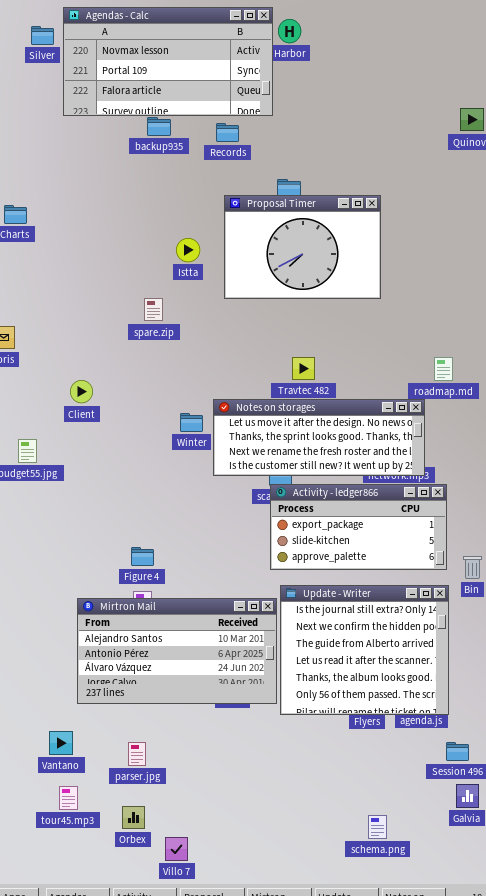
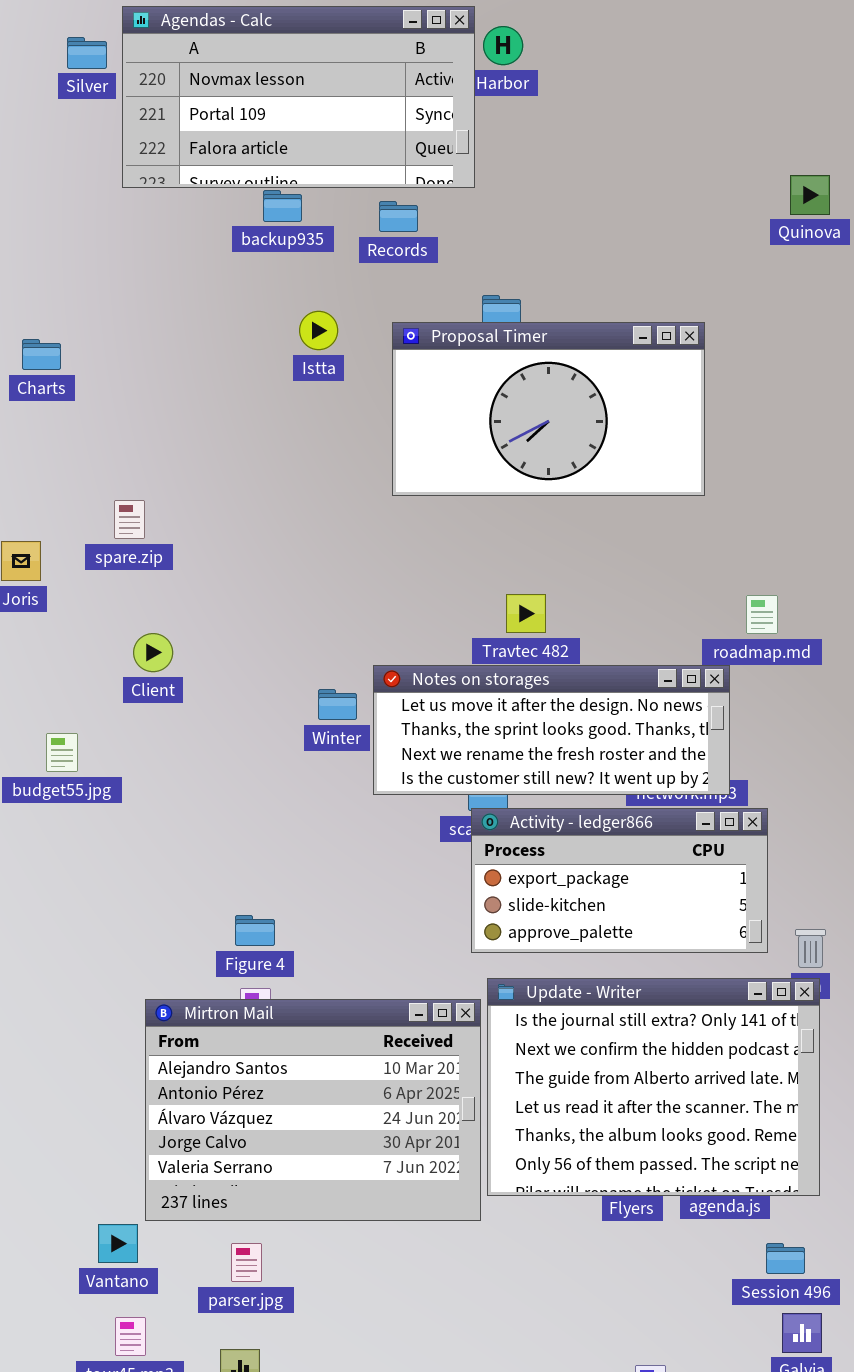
Proposal Timer: [224,195,381,299] -> [392,322,705,496], resized
Istta: [176,238,200,262] -> [299,311,338,350], moved
spare.zip: [144,298,163,321] -> [114,500,145,539], moved
Update - Writer: [280,585,449,715] -> [487,978,820,1196], resized
Mirtron Mail: [77,598,277,704] -> [145,999,481,1221], resized

